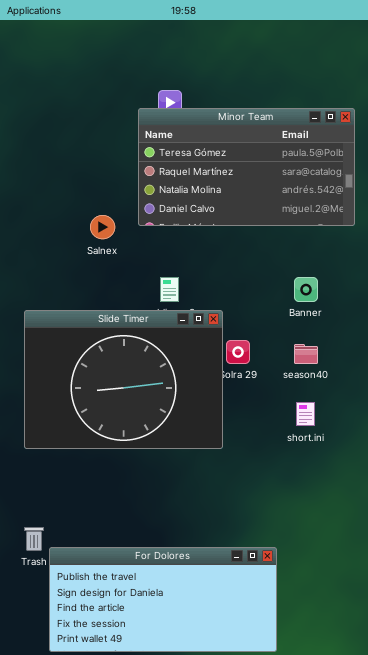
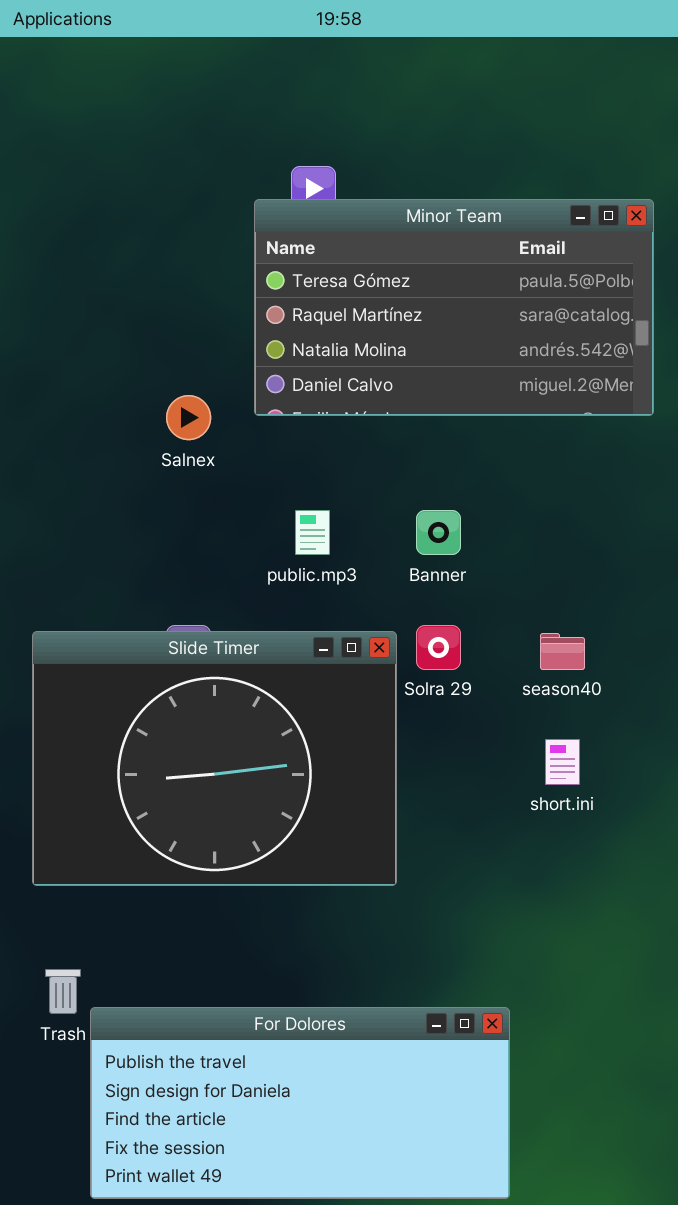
Banner: [294,277,318,302] -> [416,510,461,555], moved
Slide Timer: [24,310,223,449] -> [32,631,397,886], moved

